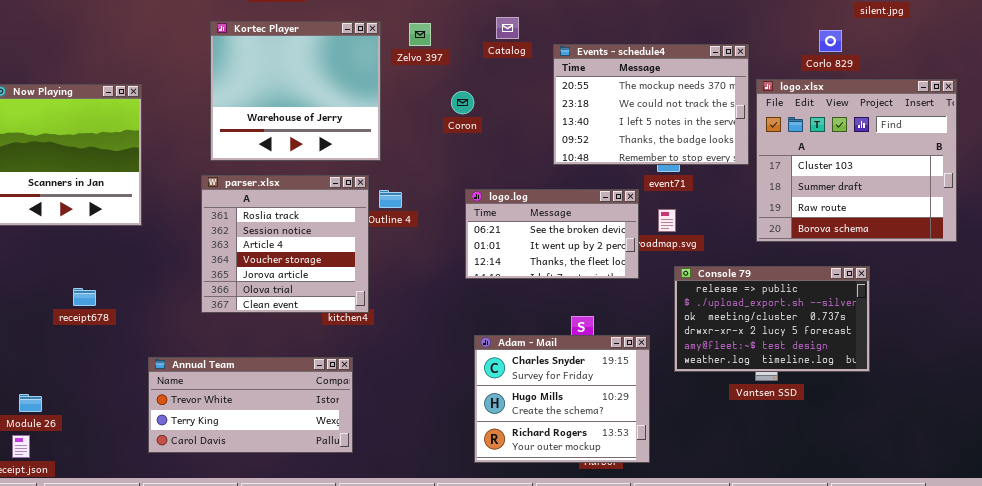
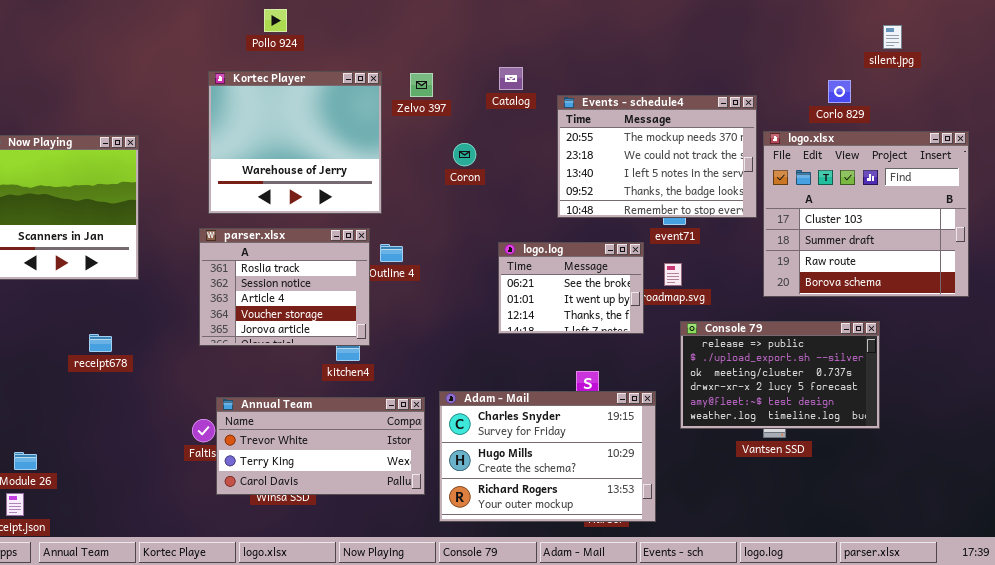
parser.xlsx: [201,175,369,313] -> [199,228,370,346], resized
logo.log: [465,189,639,279] -> [498,242,644,334], resized
receipt678: [73,288,96,306] -> [89,334,112,352], moved
Adam - Mail: [474,335,650,463] -> [439,391,656,522], resized
Annual Team: [148,357,353,453] -> [216,397,425,495], moved

